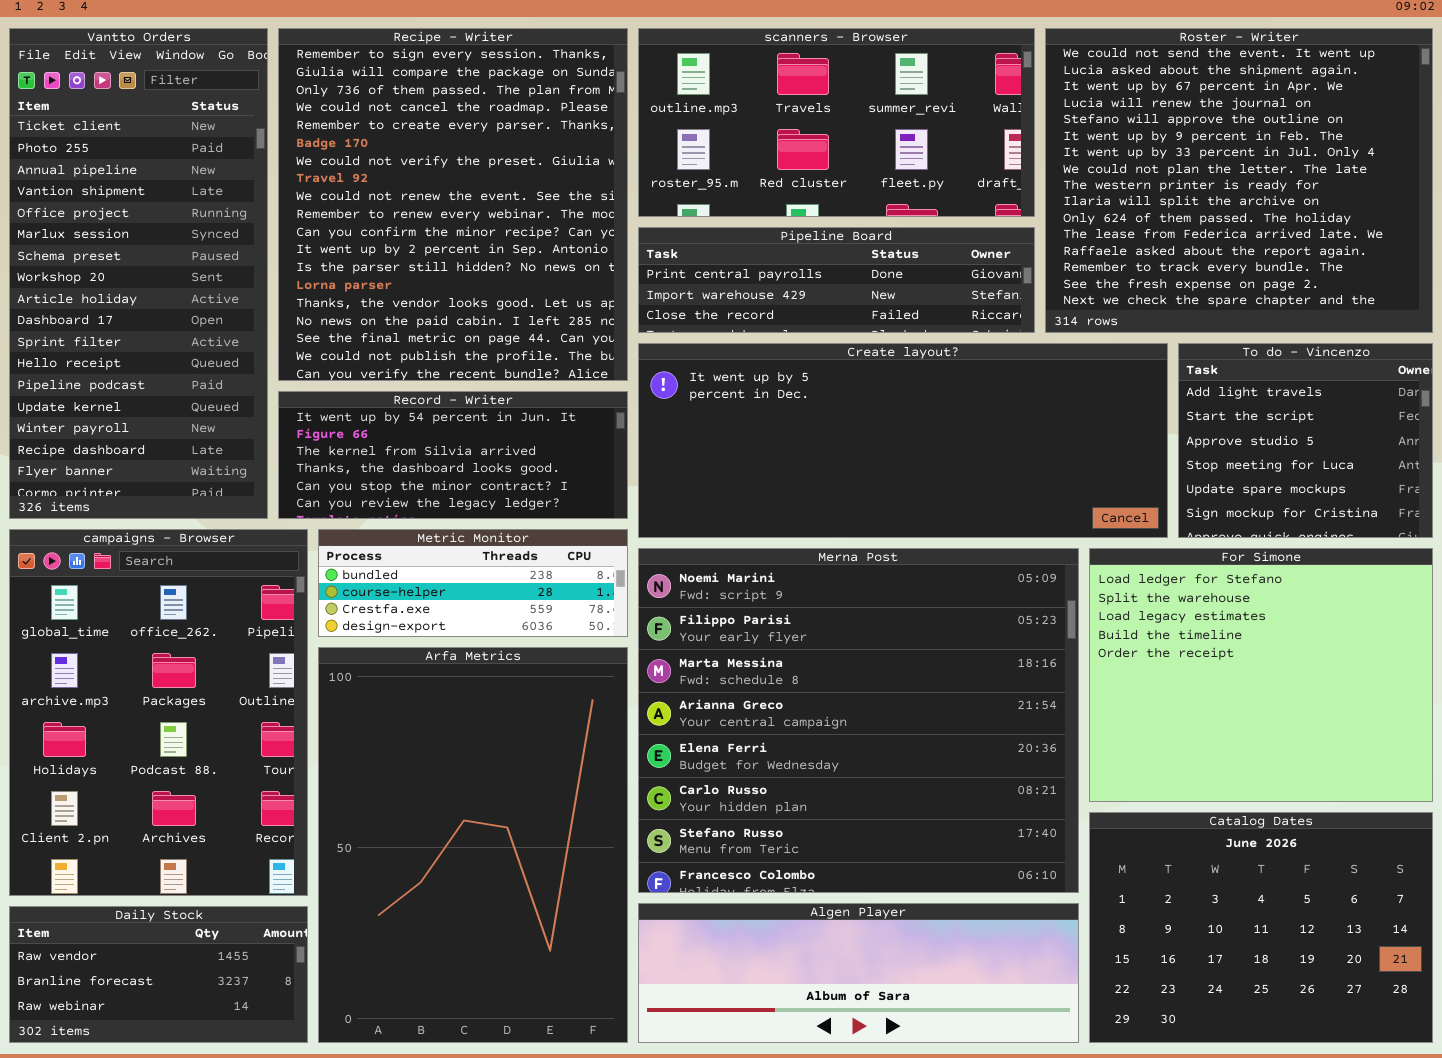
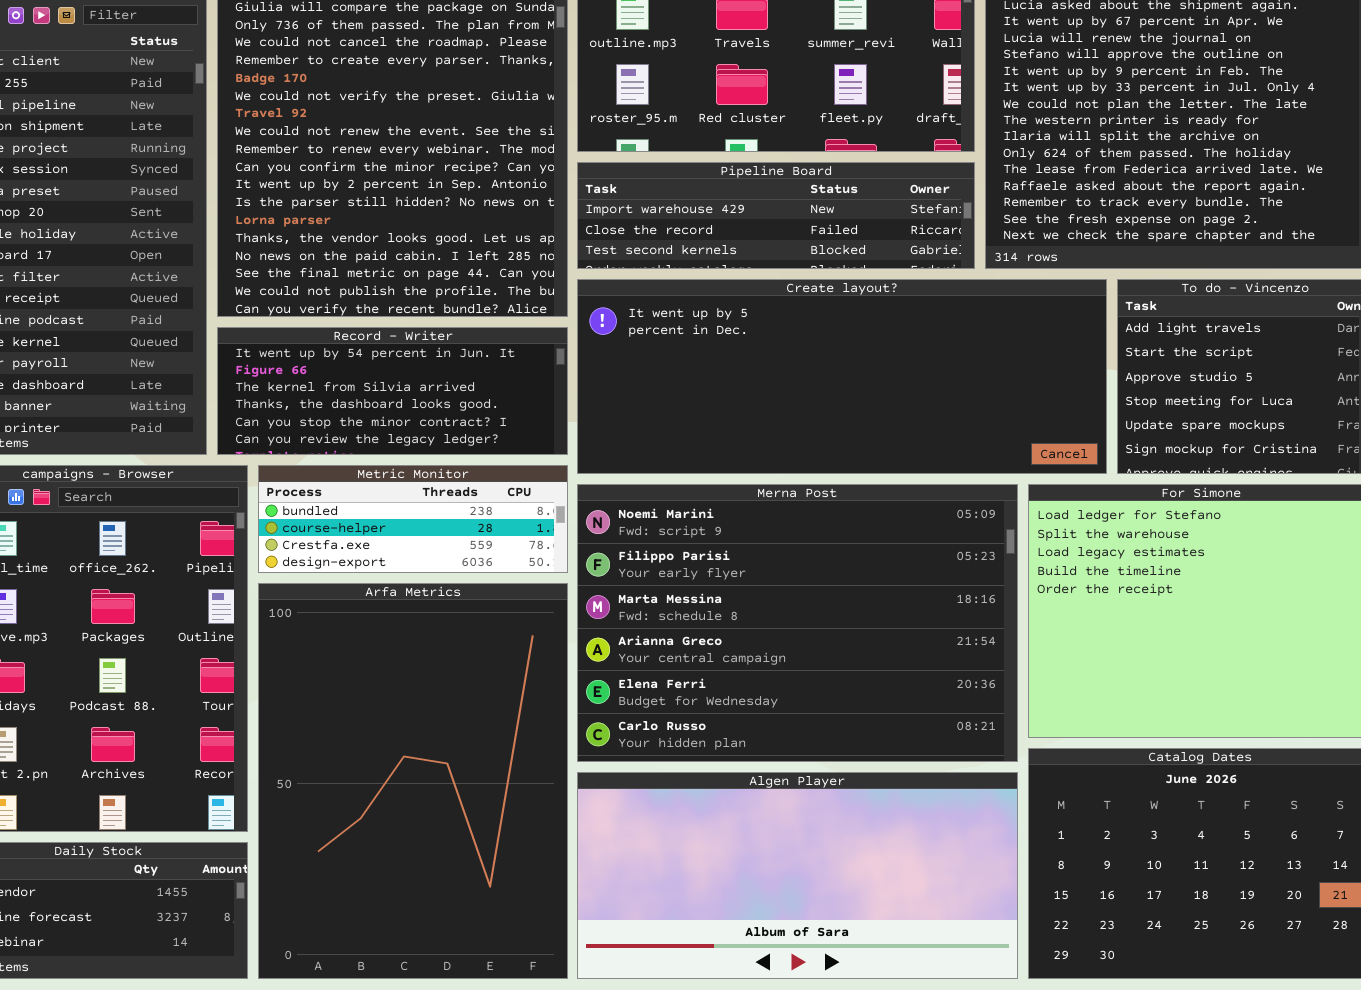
Pipeline Board: [638,227,1035,333] -> [577,162,975,269], scrolled down 1 row
Merna Post: [638,548,1079,893] -> [577,484,1018,762], resized
Algen Player: [638,903,1079,1043] -> [577,772,1018,979], resized

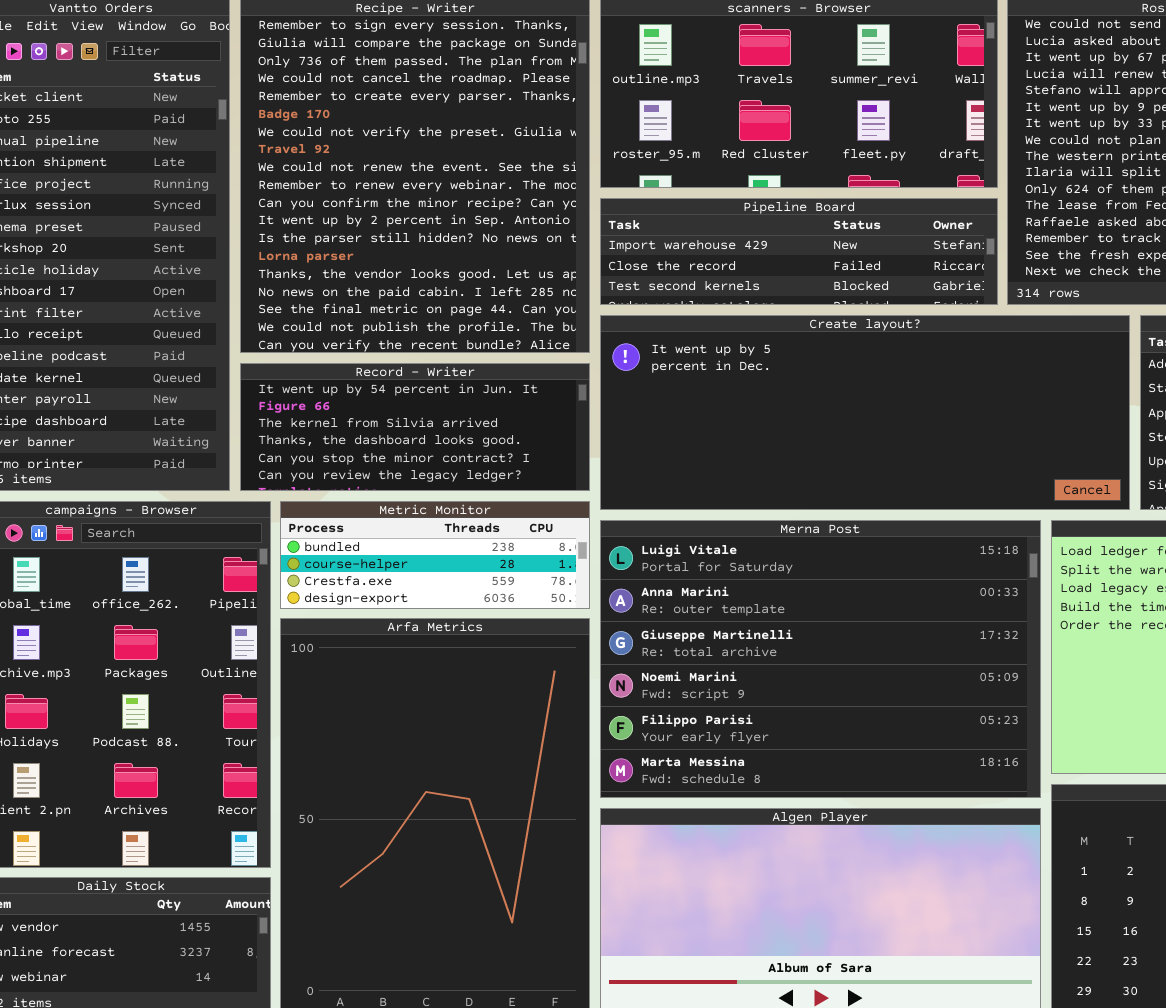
Merna Post: [577,484,1018,762] -> [600,520,1041,798], scrolled up 3 rows

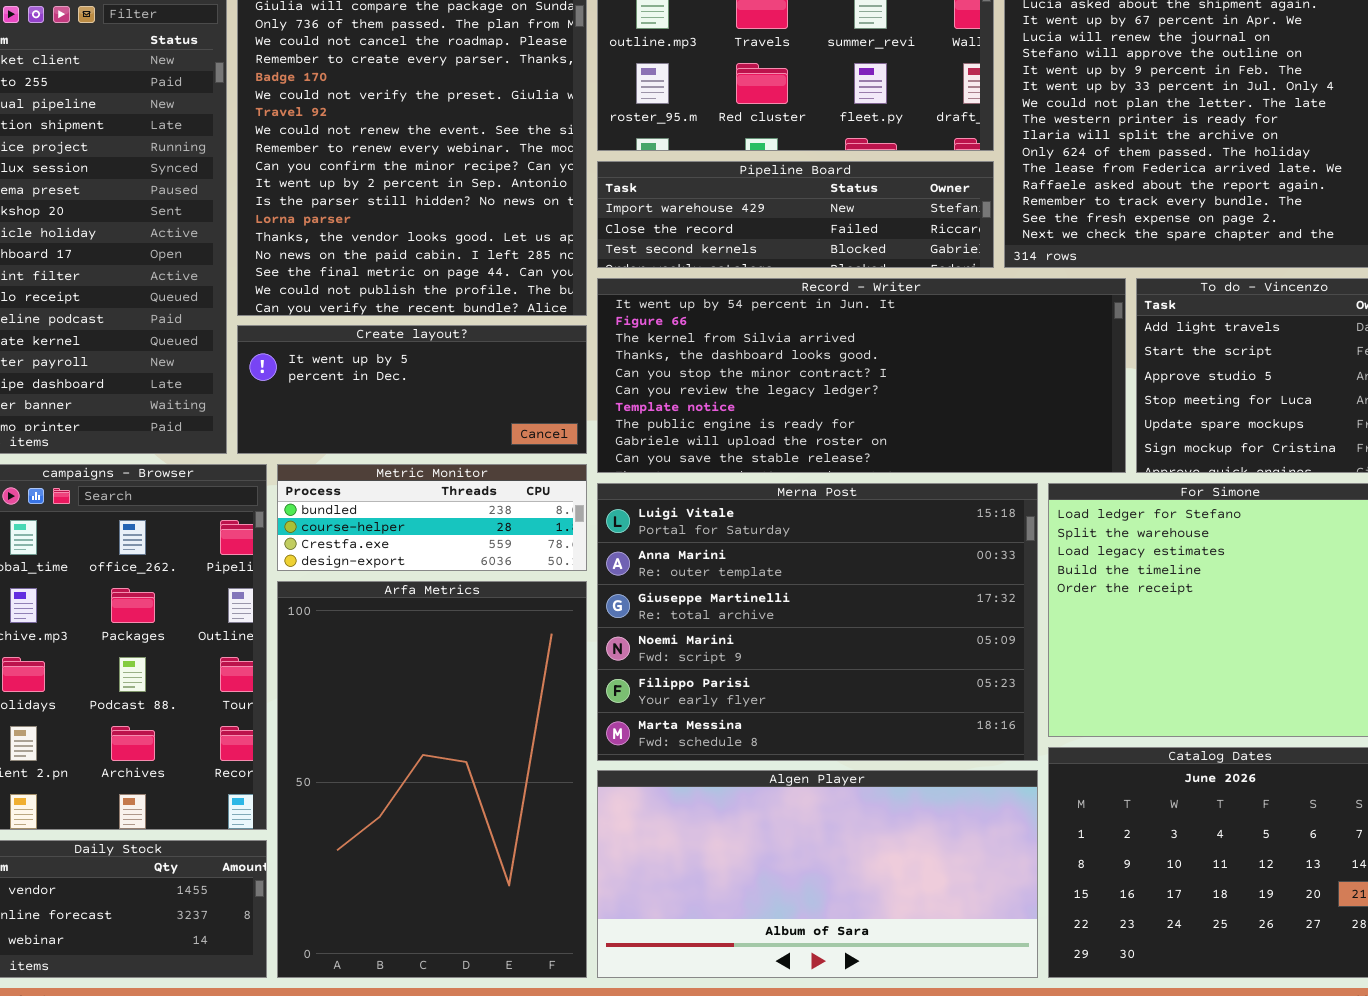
Create layout?: [600,315,1130,510] -> [237,325,587,454], moved, resized
Record - Writer: [240,363,590,491] -> [597,278,1126,473], moved, resized

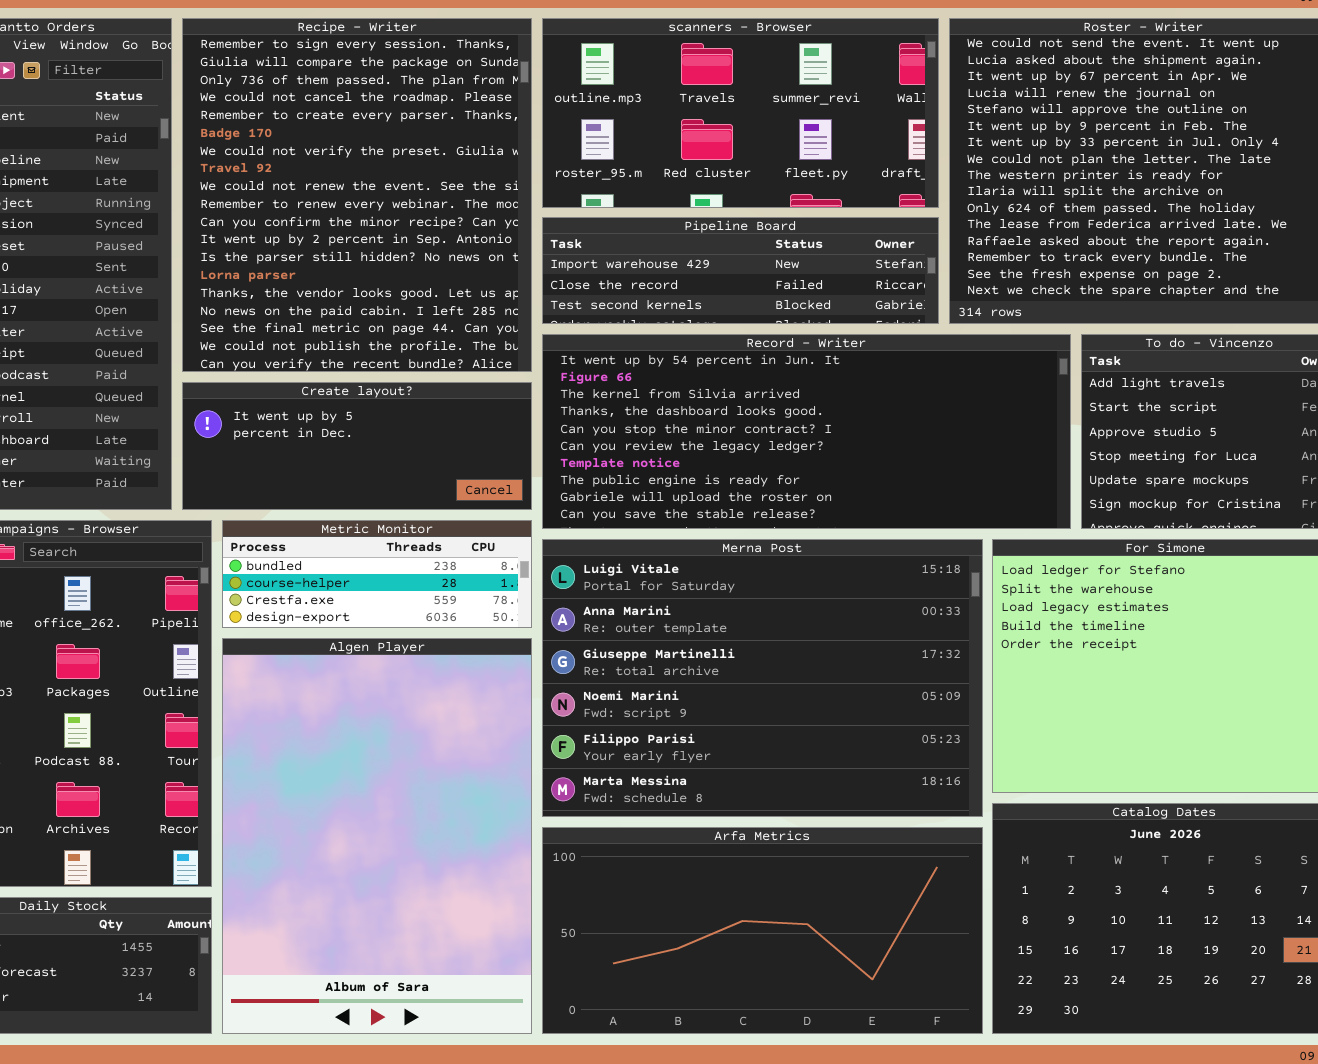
Arfa Metrics: [277,581,587,978] -> [542,827,983,1034], moved, resized
Algen Player: [597,770,1038,978] -> [222,638,532,1034], moved, resized

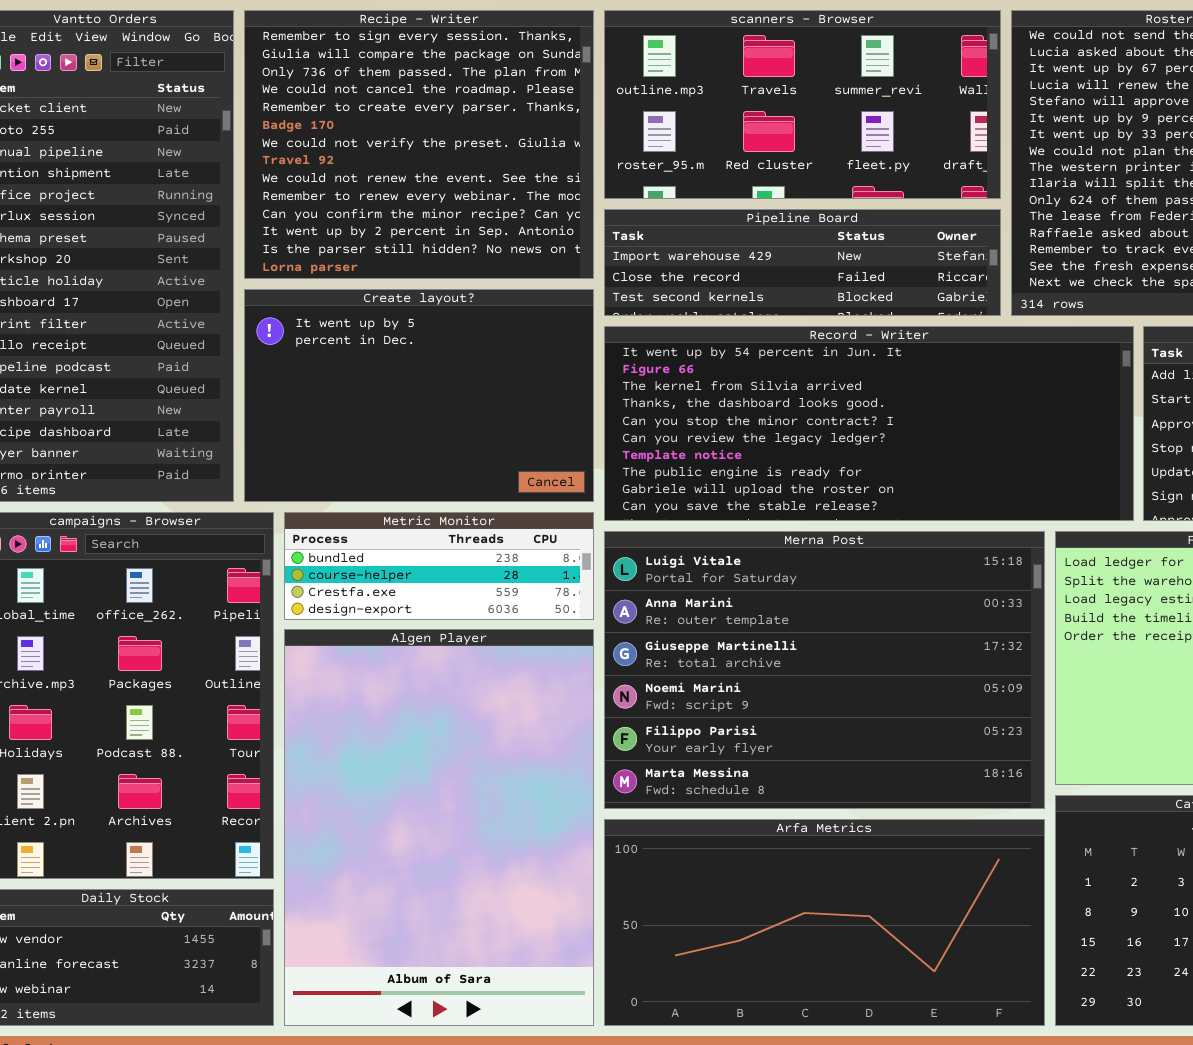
Recipe - Writer: [182,18,532,372] -> [244,10,594,279], resized
Create layout?: [182,382,532,510] -> [244,289,594,502], resized

